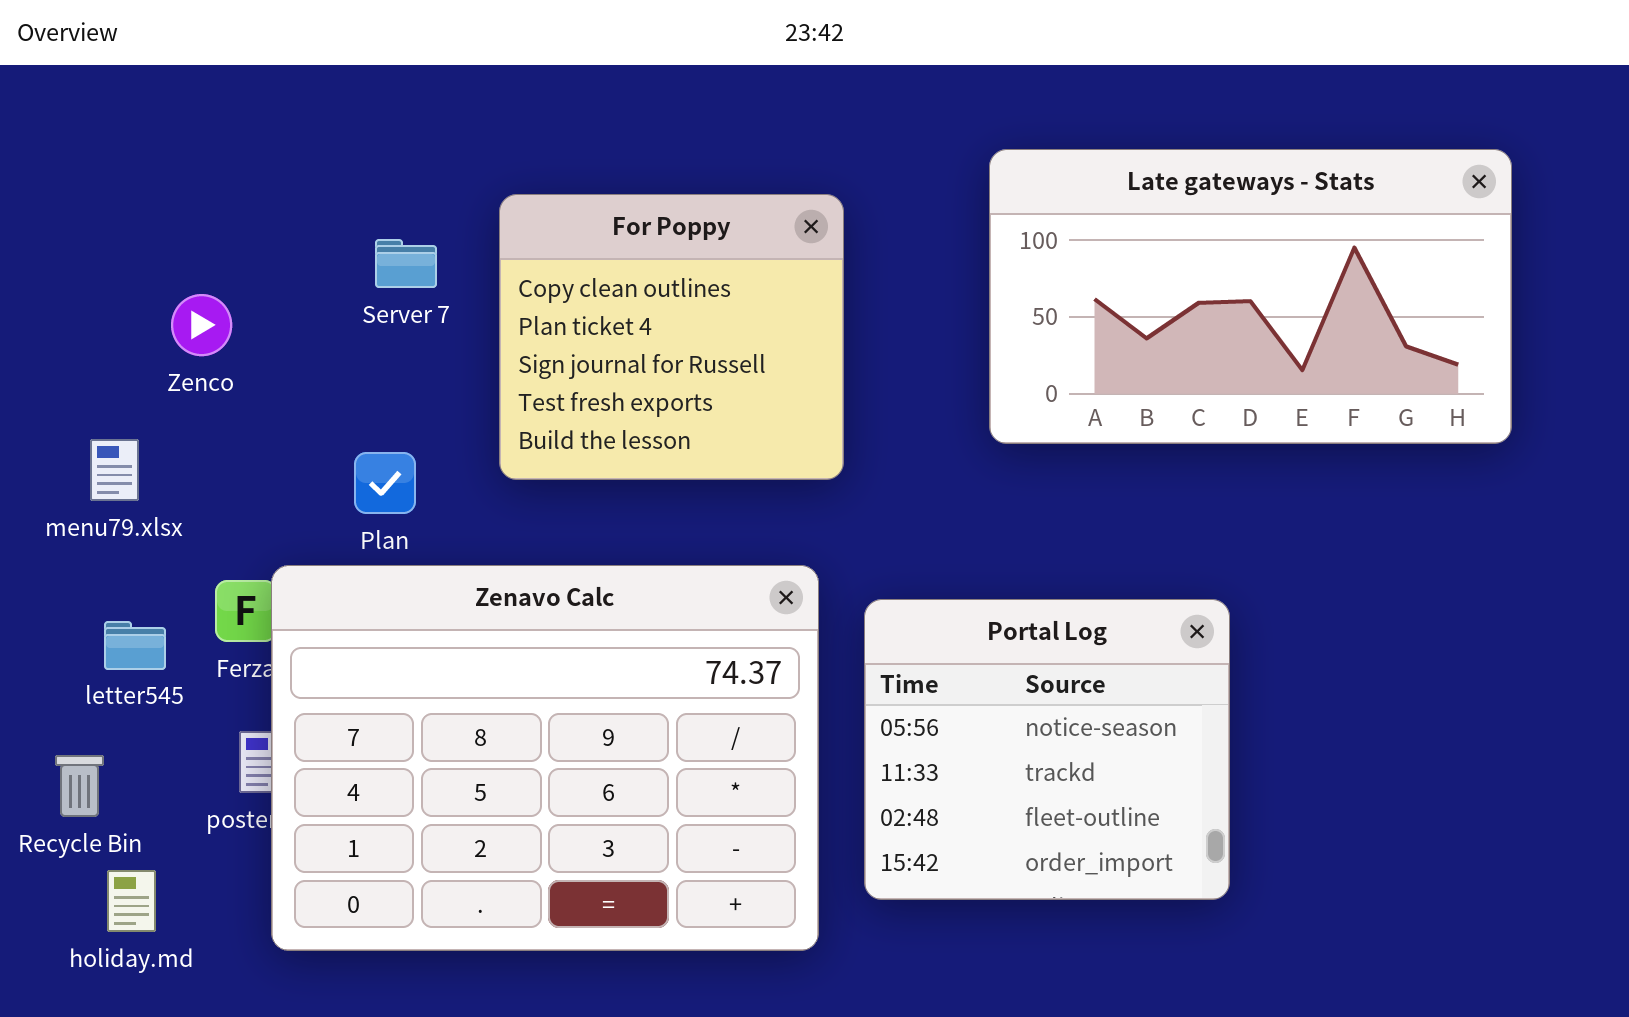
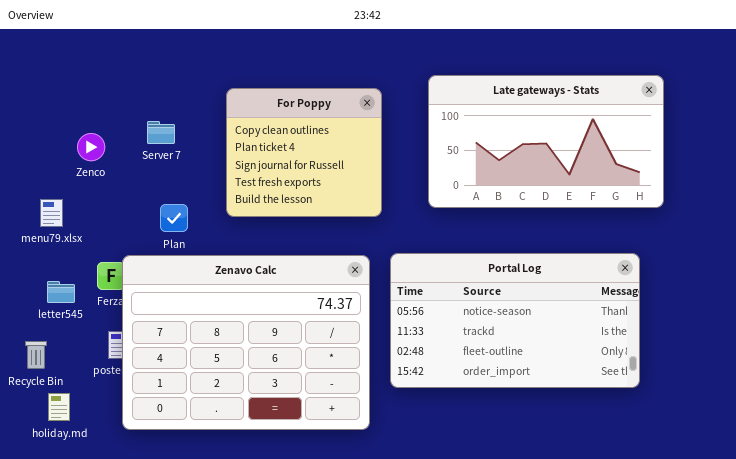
Late gateways - Stats: [989,149,1512,444] -> [428,75,664,208], moved
Server 7: [375,239,437,288] -> [147,121,175,144], moved
Portal Log: [864,599,1230,900] -> [390,253,640,388], moved, resized

